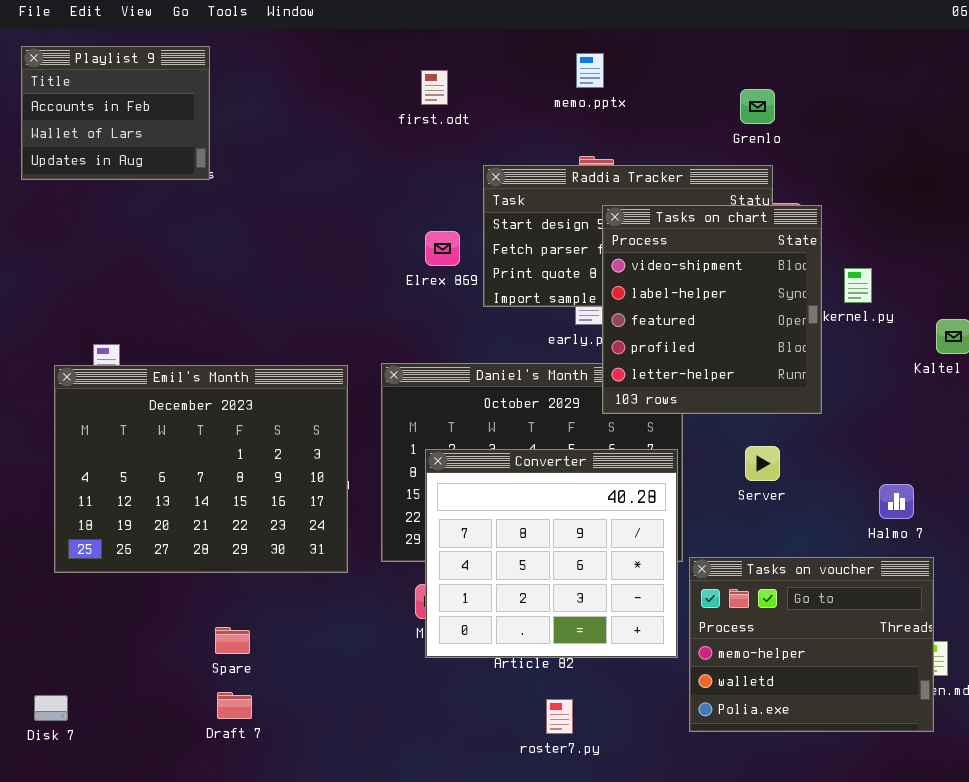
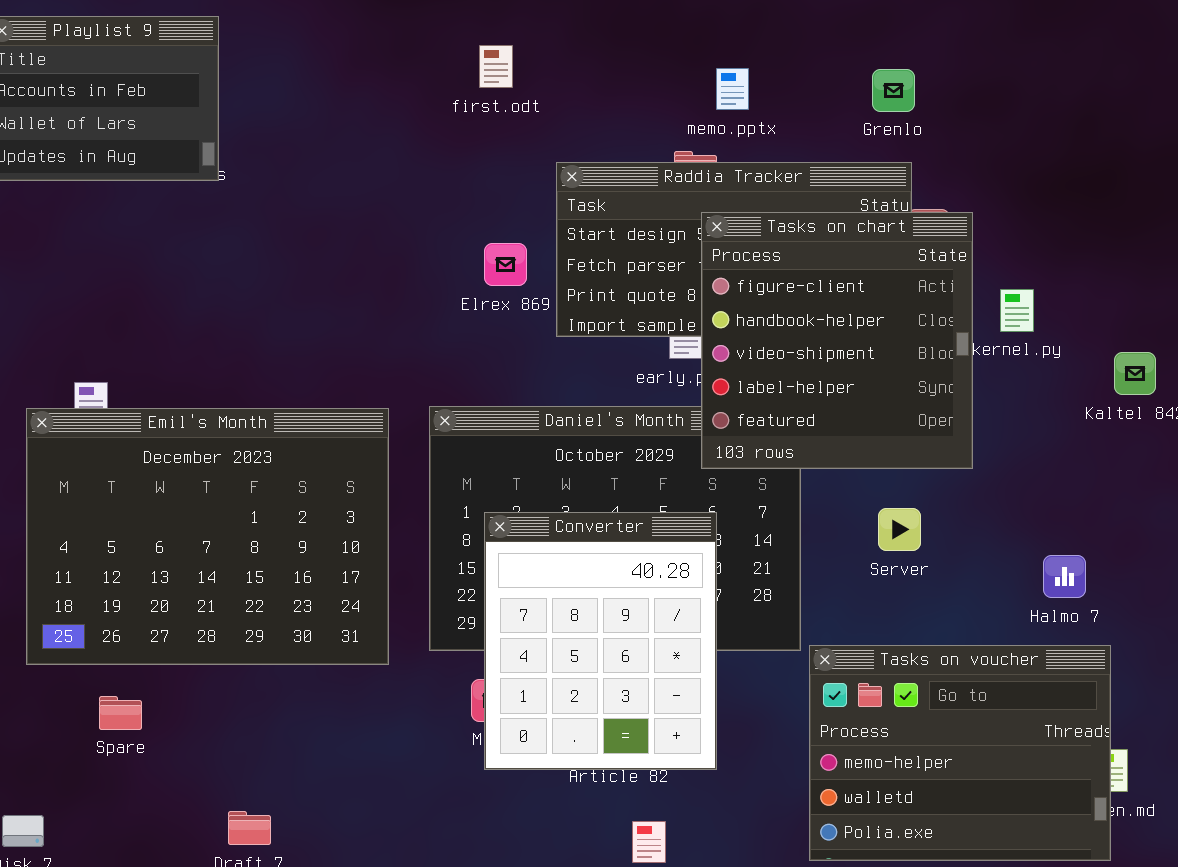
memo.pptx: [576,53,604,88] -> [716,68,749,110], moved
Tasks on chart: [602,205,822,414] -> [701,212,973,469], scrolled up 2 rows
Converter: [425,449,678,658] -> [484,512,717,770], resized
Spare: [215,627,250,654] -> [99,696,142,730], moved

